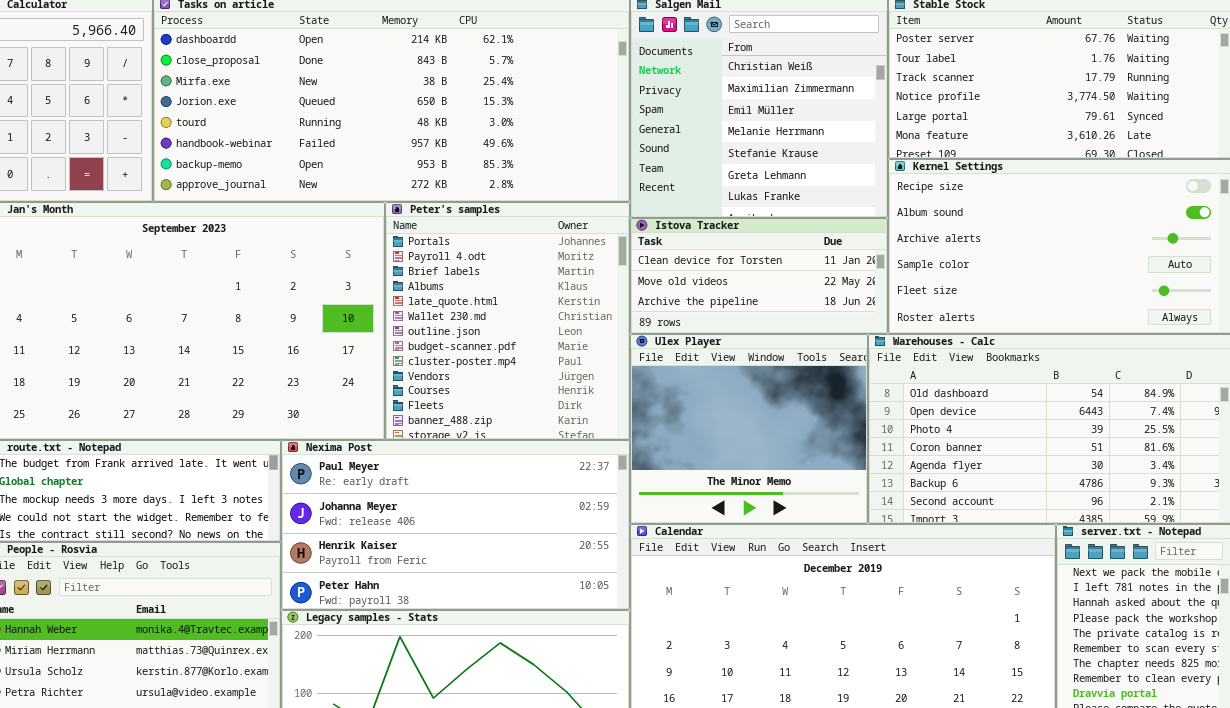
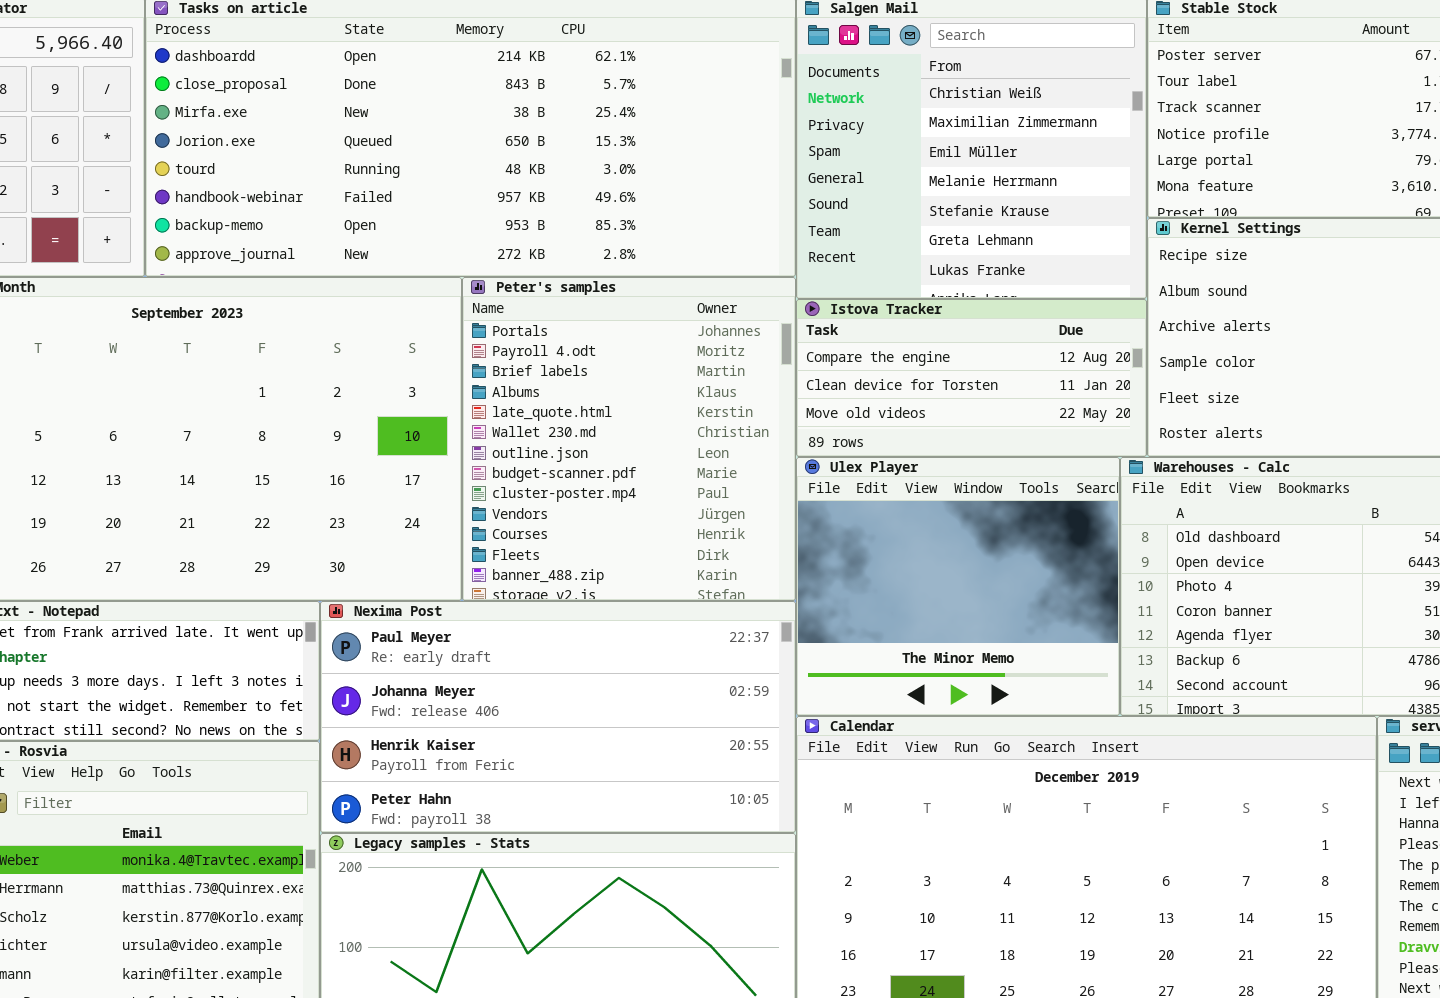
Istova Tracker: [630,218,888,334] -> [796,299,1147,457], scrolled up 1 row

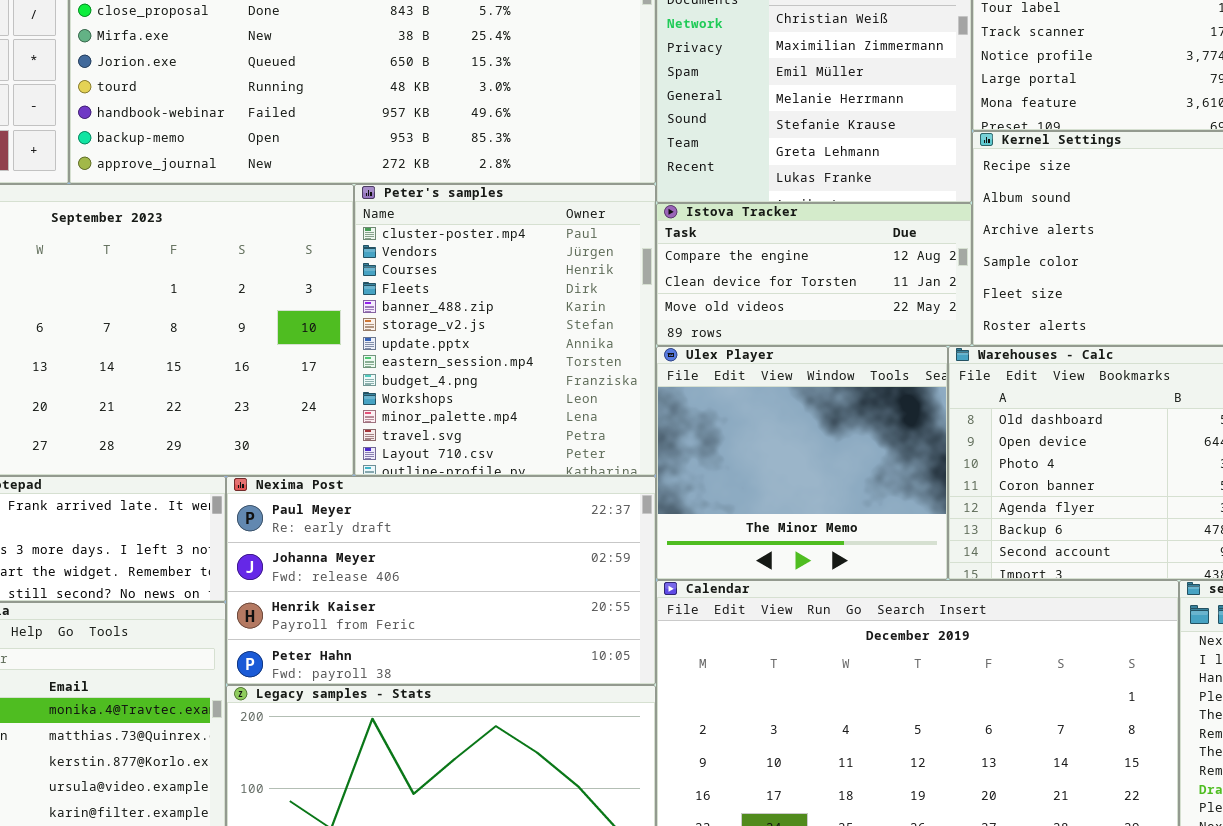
Peter's samples: [462,277,796,601] -> [354,184,656,476], scrolled down 8 rows

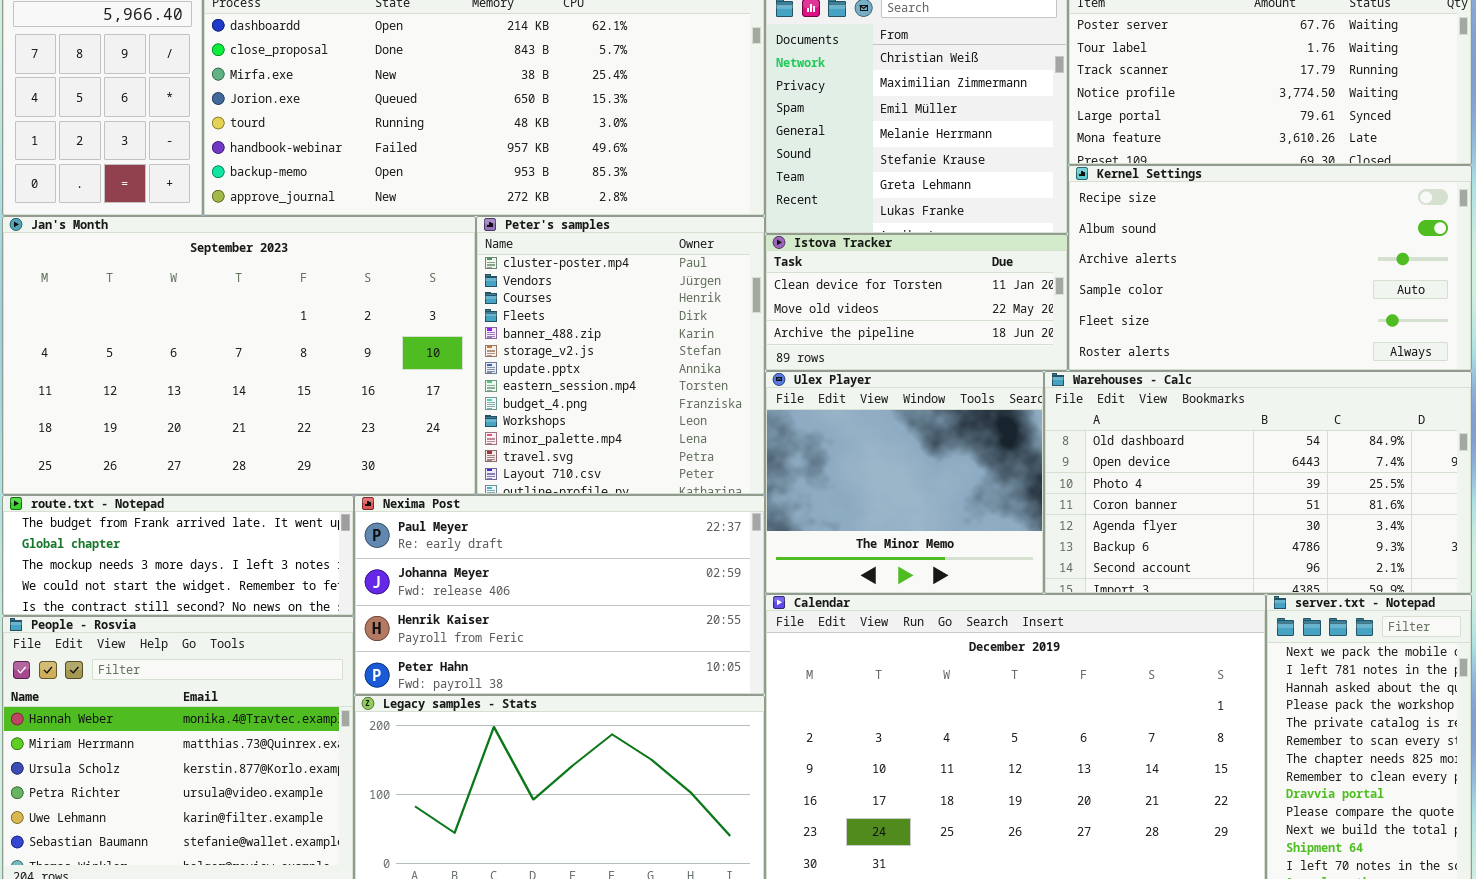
Istova Tracker: [656,203,972,346] -> [765,234,1068,371], scrolled down 1 row

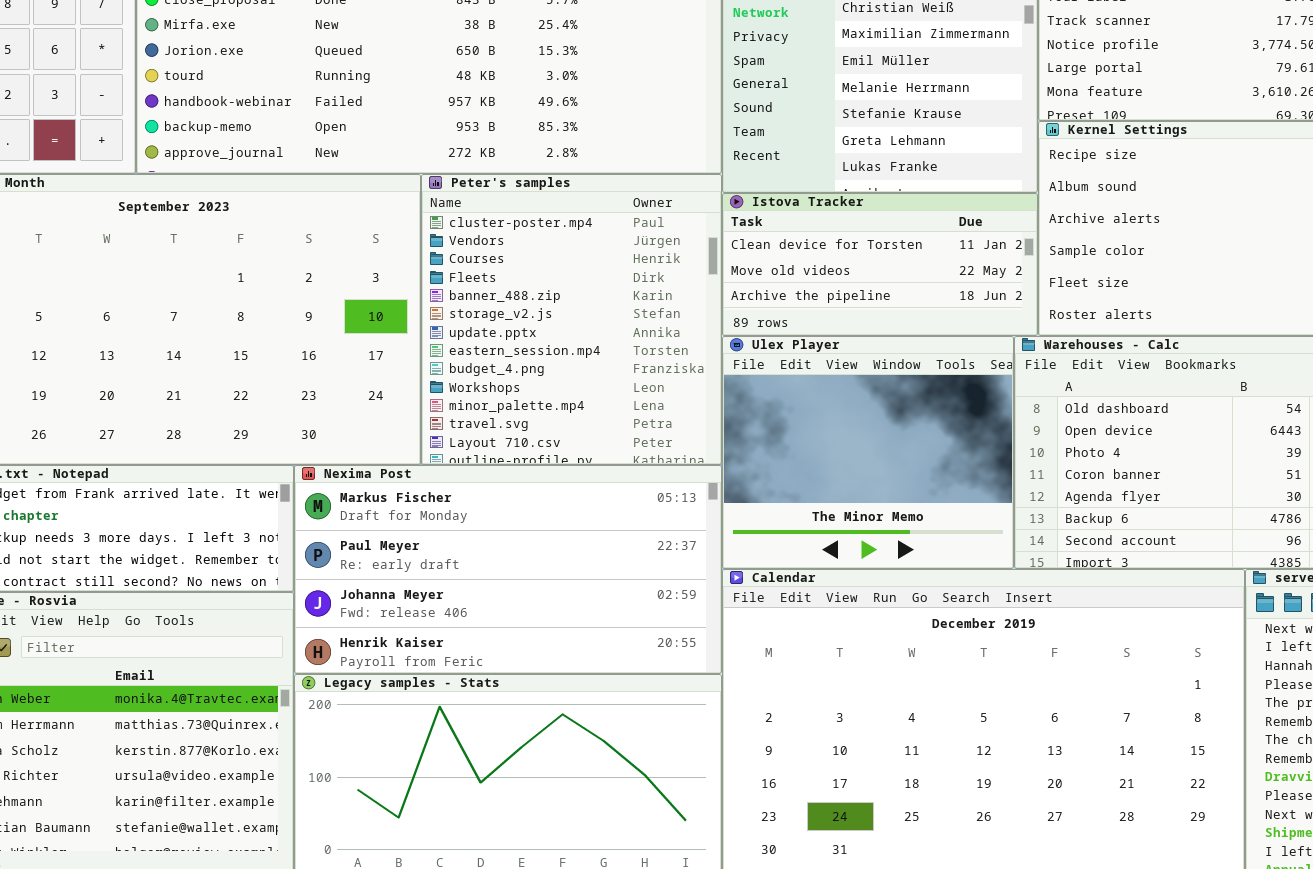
Nexima Post: [354,495,765,695] -> [294,465,722,674], scrolled up 1 row

